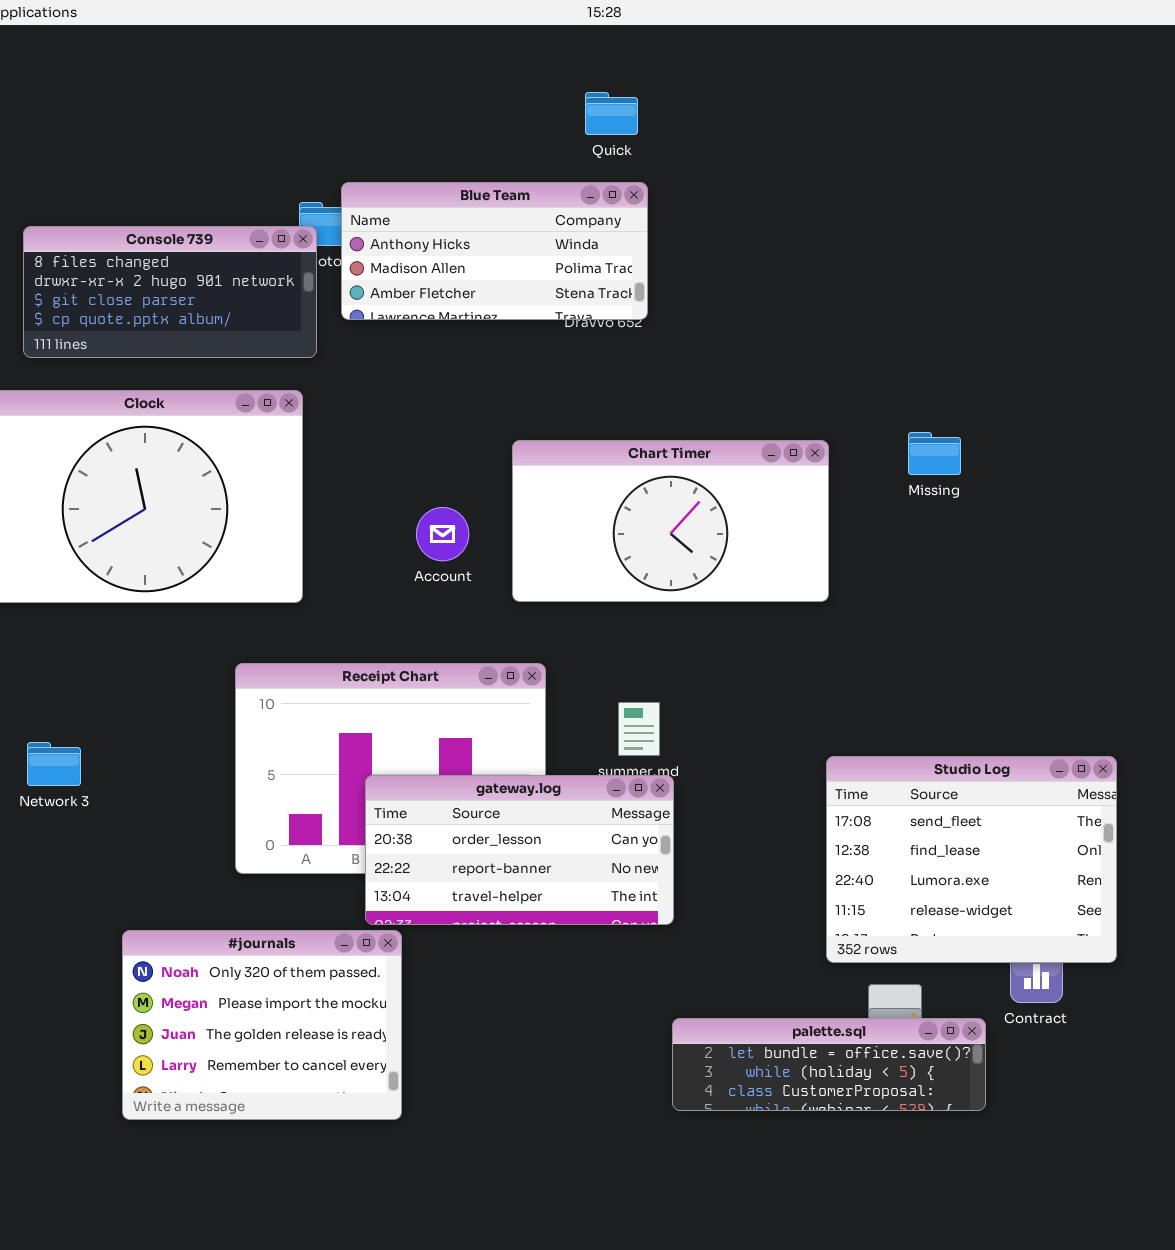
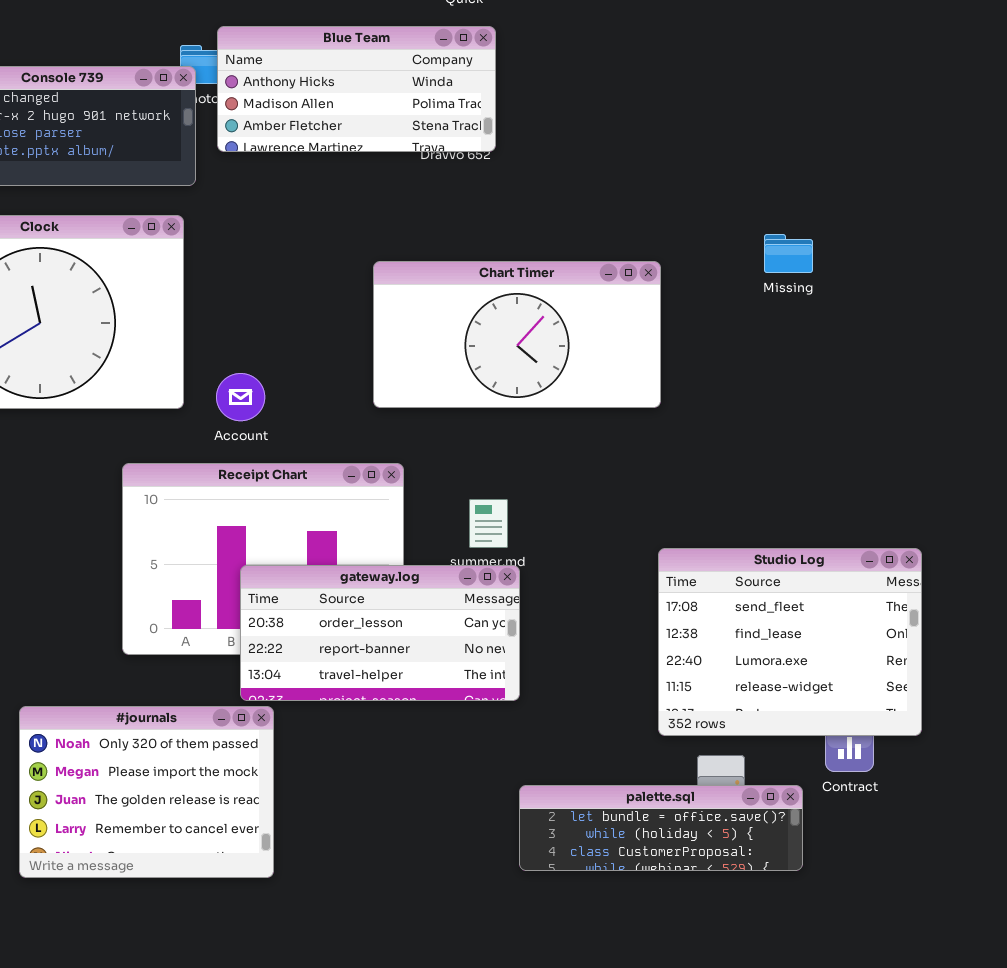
Missing: [908,432,961,475] -> [764,234,813,273], moved
Account: [416,507,469,561] -> [216,373,265,421], moved

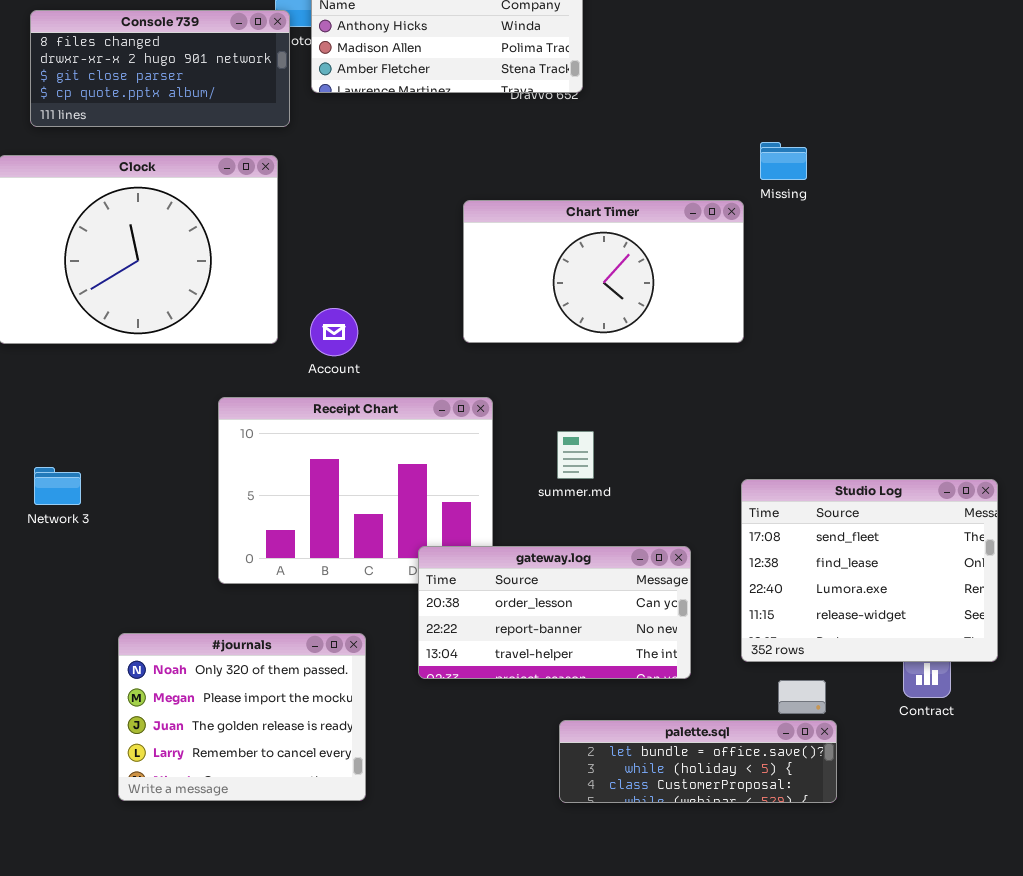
Missing: [764,234,813,273] -> [760,142,807,180], moved
gateway.log: [240,565,520,701] -> [418,546,691,679], moved
palette.sql: [519,785,803,871] -> [559,720,837,803], moved

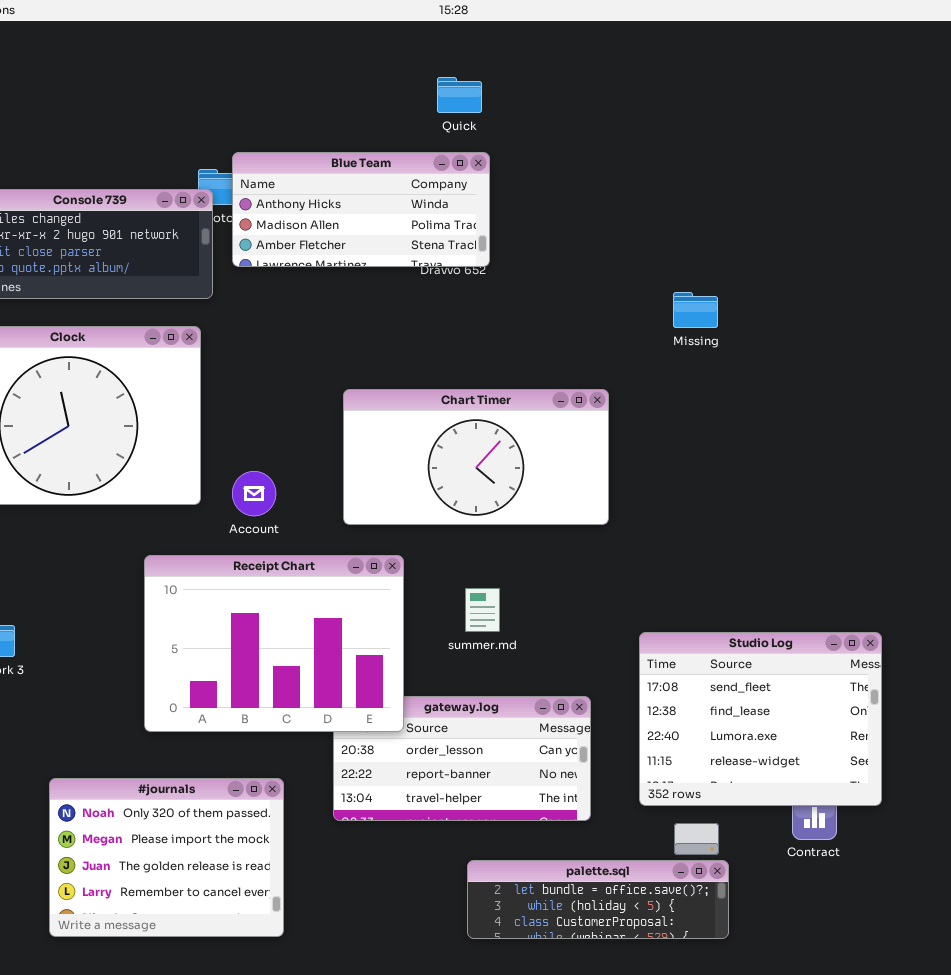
Missing: [760,142,807,180] -> [673,292,718,328], moved
Chart Timer: [463,200,744,343] -> [343,389,609,525], moved
Receipt Chart: [218,397,493,584] -> [144,555,404,732], raised

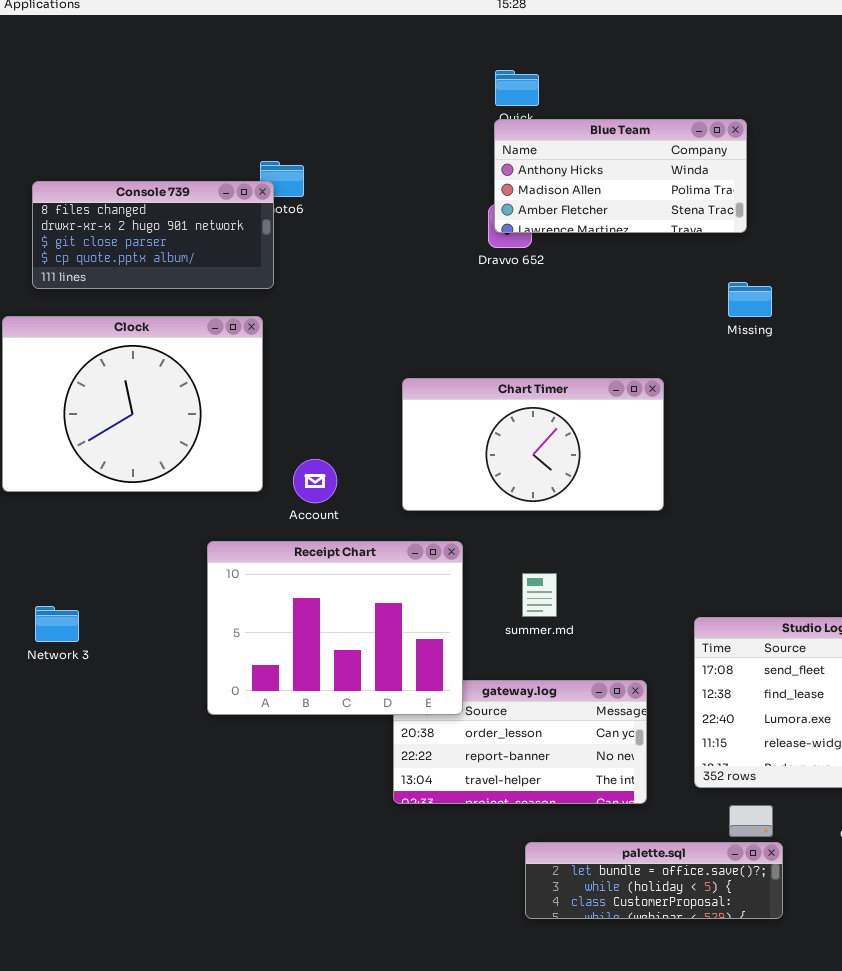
Blue Team: [232,152,490,267] -> [494,119,747,233], moved
#journals: [49,778,284,937] -> none, closed

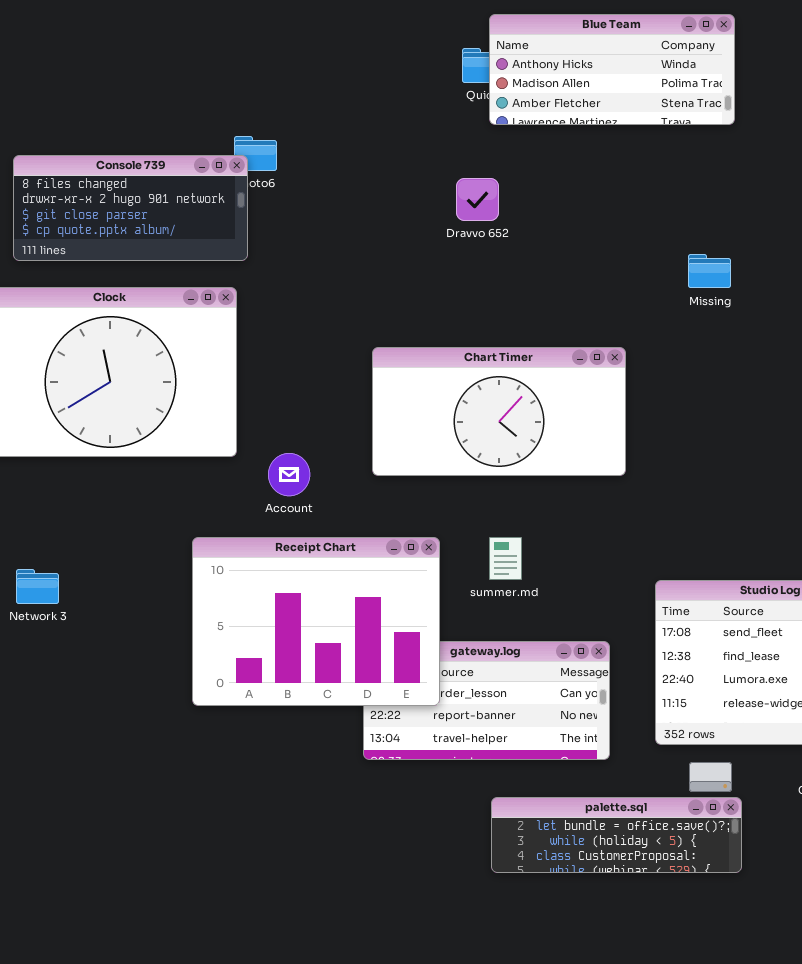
Blue Team: [494,119,747,233] -> [489,14,735,125], moved
Account: [293,459,337,503] -> [268,453,310,496], moved
Receipt Chart: [207,541,463,715] -> [192,537,440,706], moved

